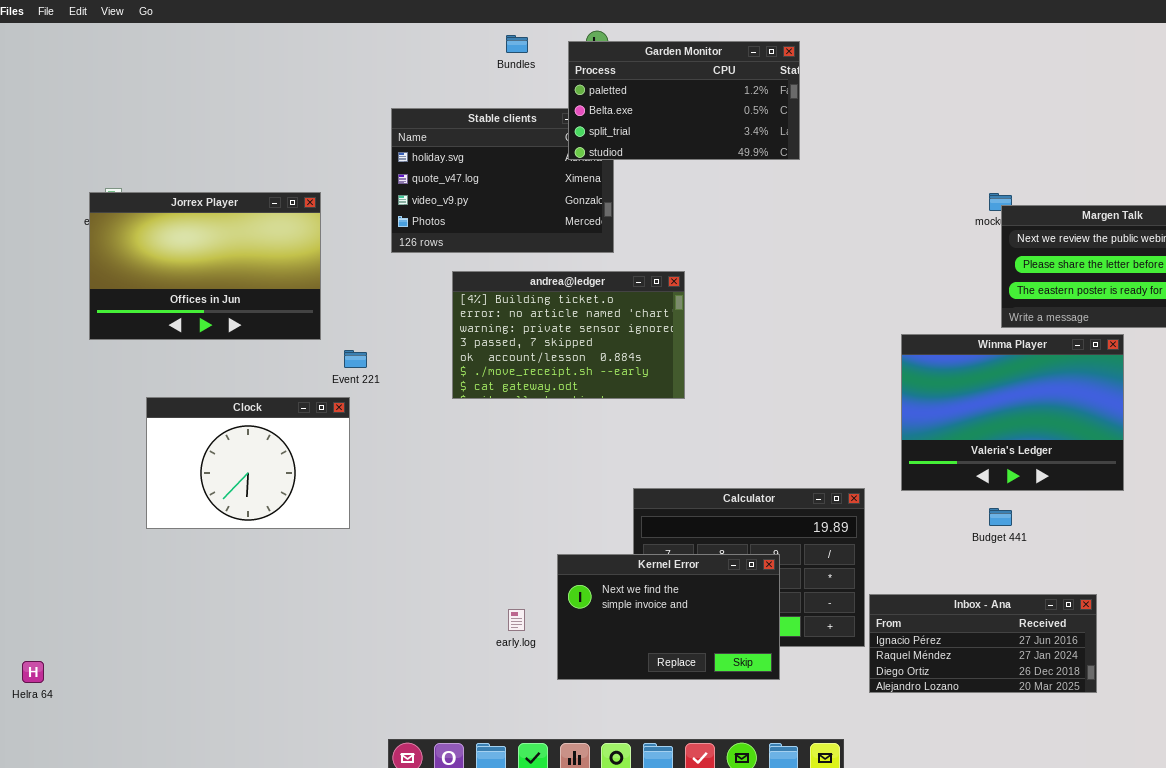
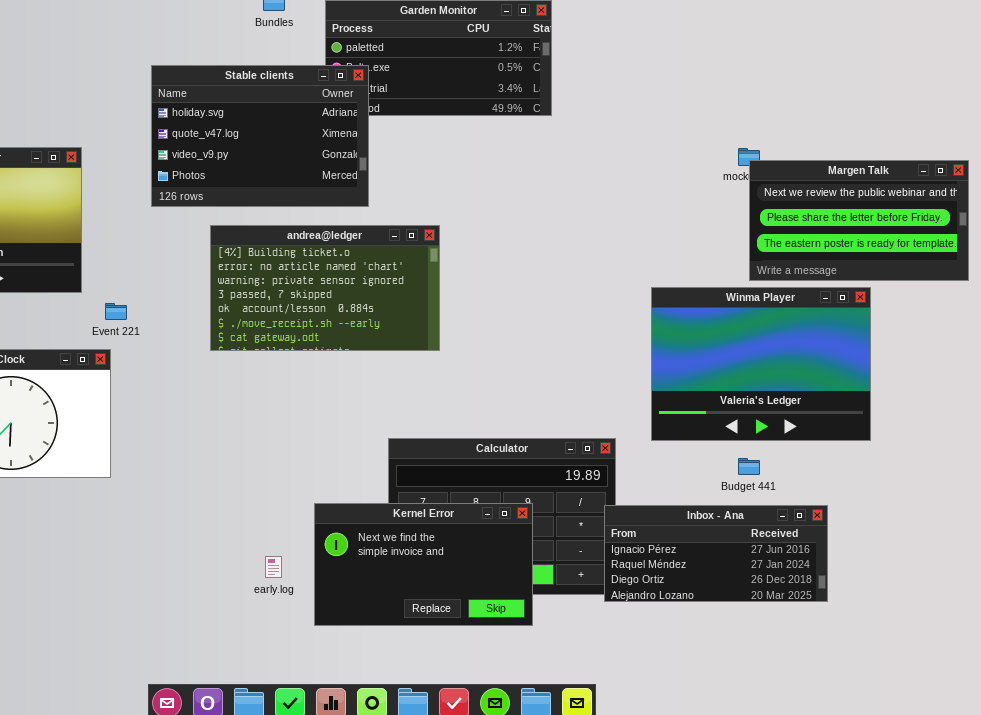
Stable clients: [391,108,614,253] -> [151,65,369,207], raised
Inbox - Ana: [869,594,1097,693] -> [604,505,828,602], moved

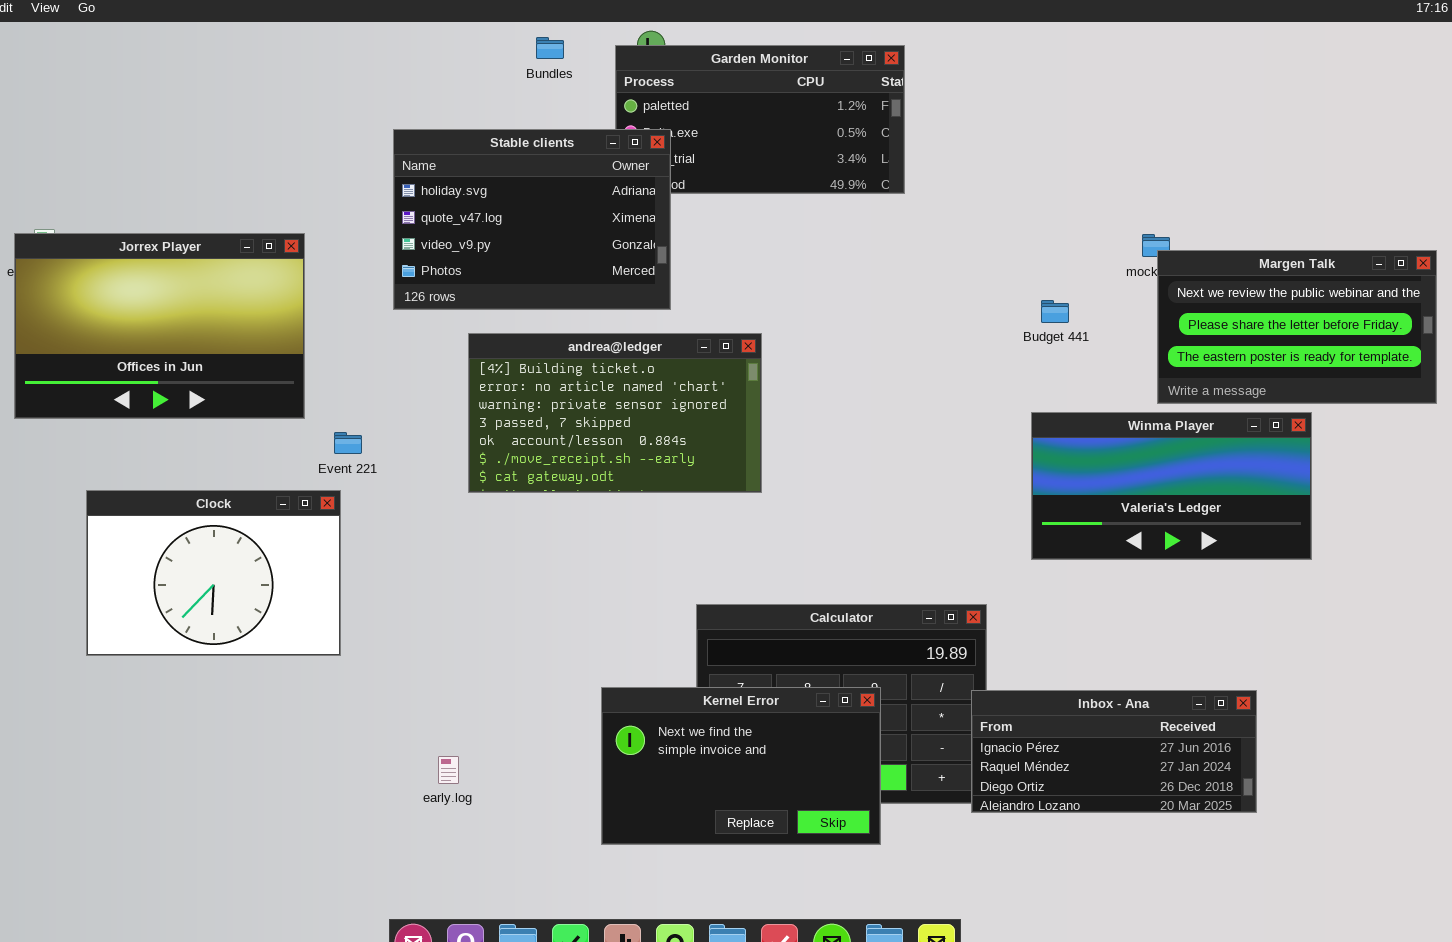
Winma Player: [651,287,871,441] -> [1031,412,1312,560], resized
Budget 441: [738,458,760,475] -> [1041,300,1069,323], moved
early.log: [265,556,282,578] -> [438,756,459,784], moved

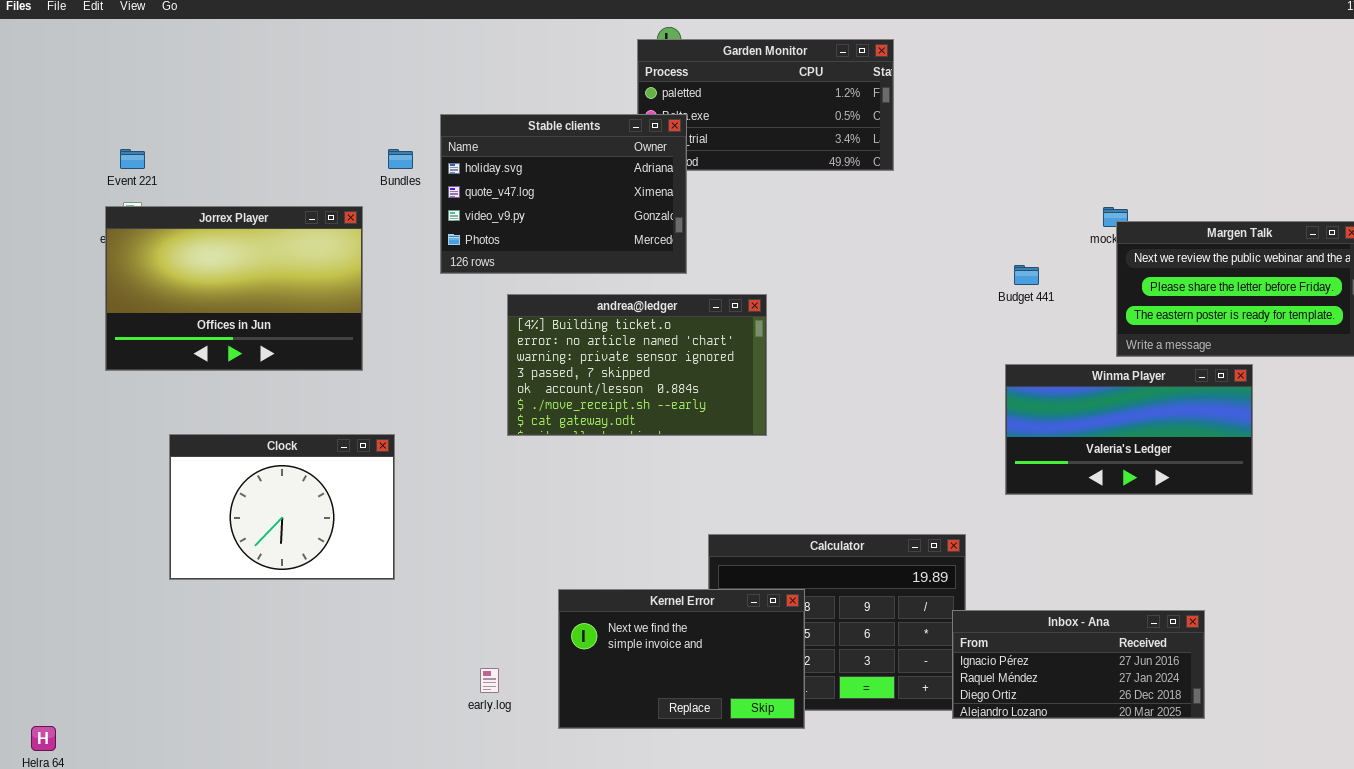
Bundles: [536,37,564,59] -> [388,149,413,169], moved
Event 221: [334,432,362,454] -> [120,149,145,169], moved
Kernel Error: [601,687,881,845] -> [558,589,805,729], moved

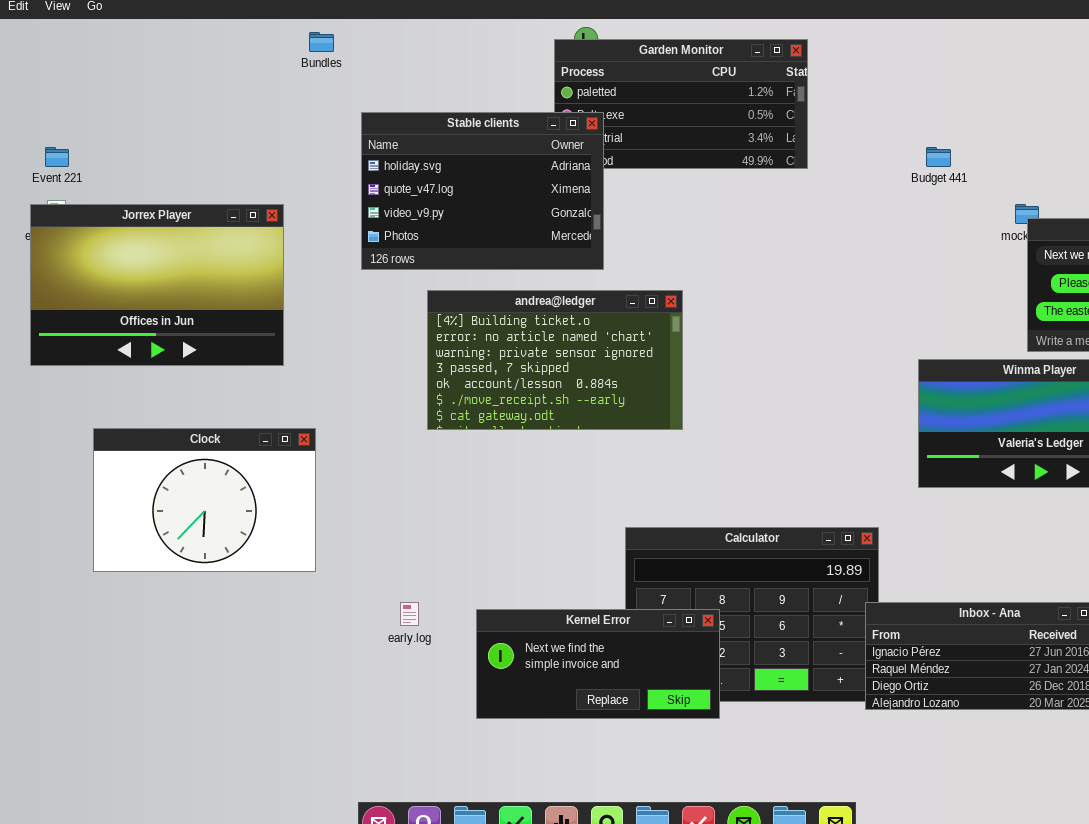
Bundles: [388,149,413,169] -> [309,32,334,52], moved
Budget 441: [1014,265,1039,285] -> [926,147,951,167], moved
Kernel Error: [558,589,805,729] -> [476,609,720,719], resized
early.log: [480,668,499,693] -> [400,602,419,626], moved

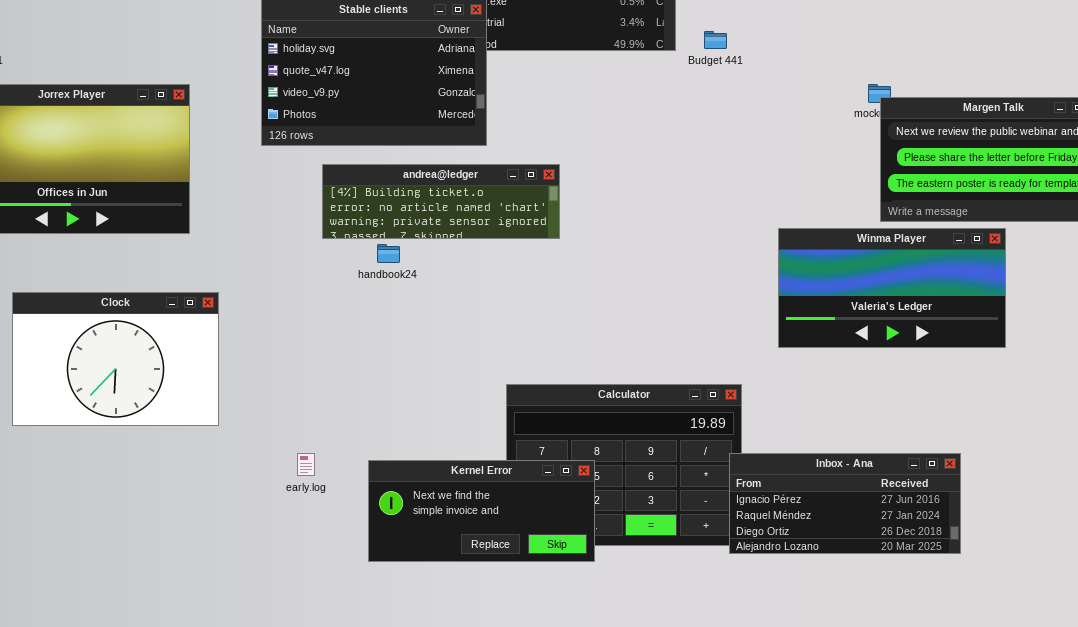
Budget 441: [926,147,951,167] -> [704,31,727,49], moved
andrea@ledger: [427,290,683,430] -> [322,164,560,239], resized

